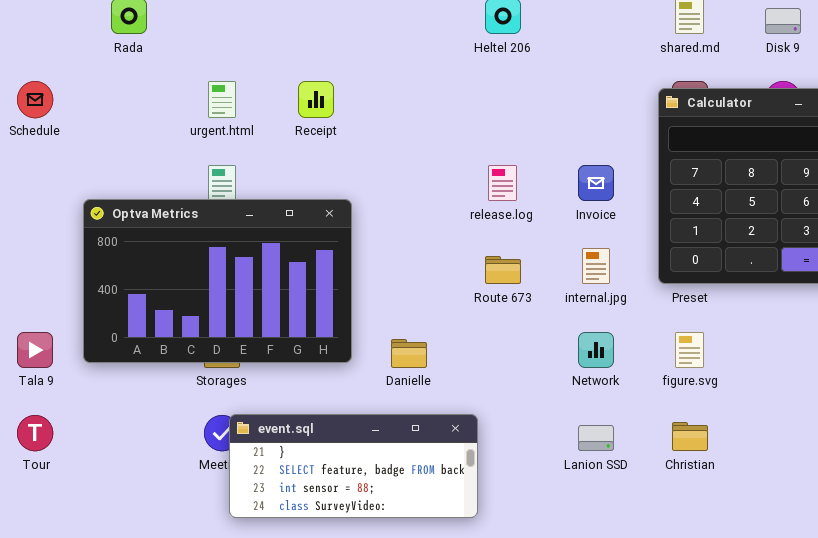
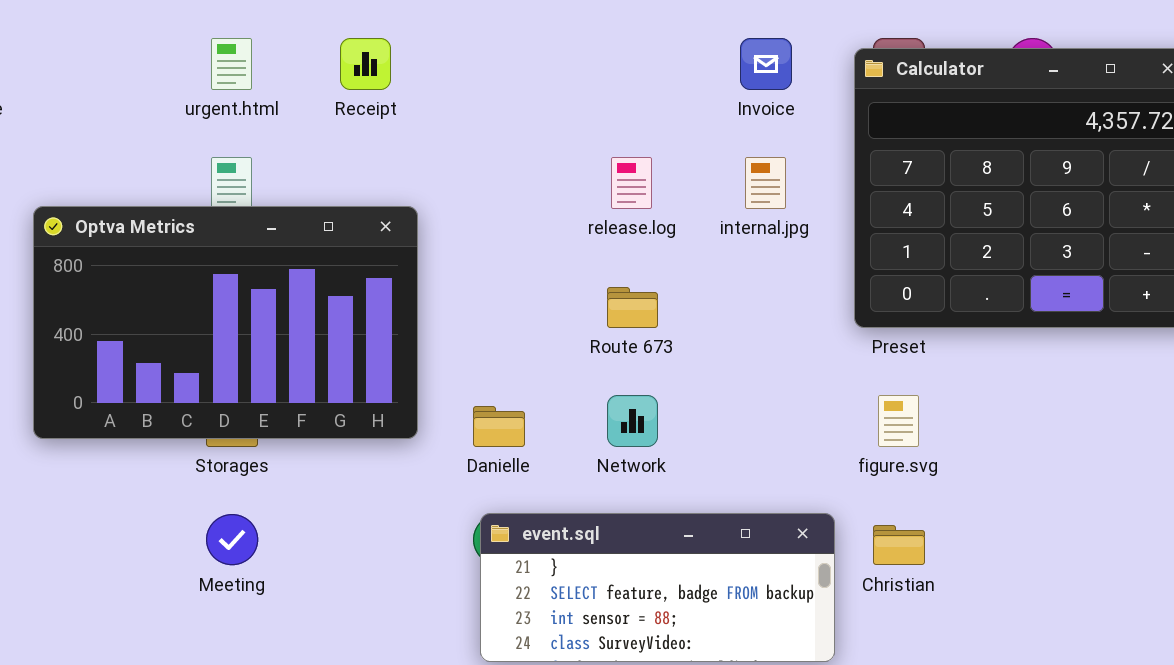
Invoice: [578,165,614,201] -> [740,38,792,90], moved
internal.jpg: [582,248,610,284] -> [745,157,786,209], moved
Network: [578,332,614,368] -> [607,395,658,447], moved
event.sql: [229,414,478,518] -> [480,513,835,662], moved

